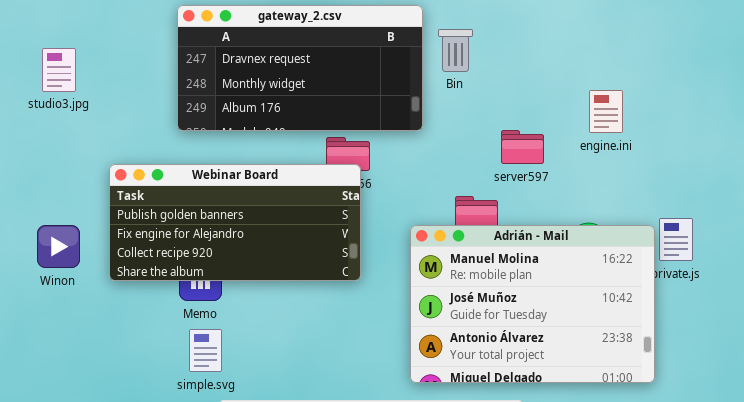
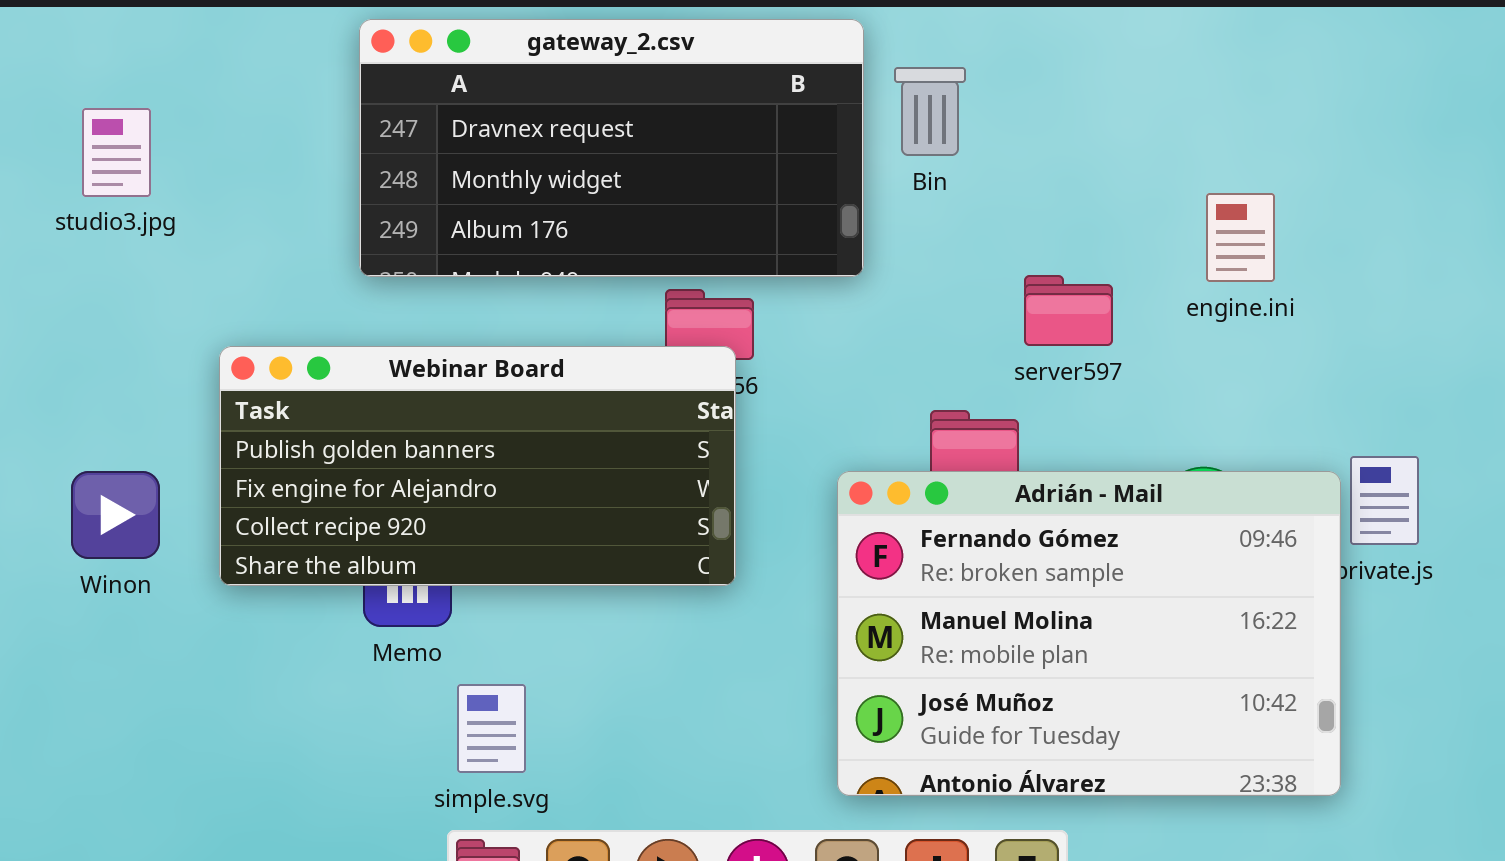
Adrián - Mail: [410,225,655,383] -> [837,471,1341,796], scrolled up 1 row
simple.svg: [189,329,222,372] -> [457,684,526,773], moved

